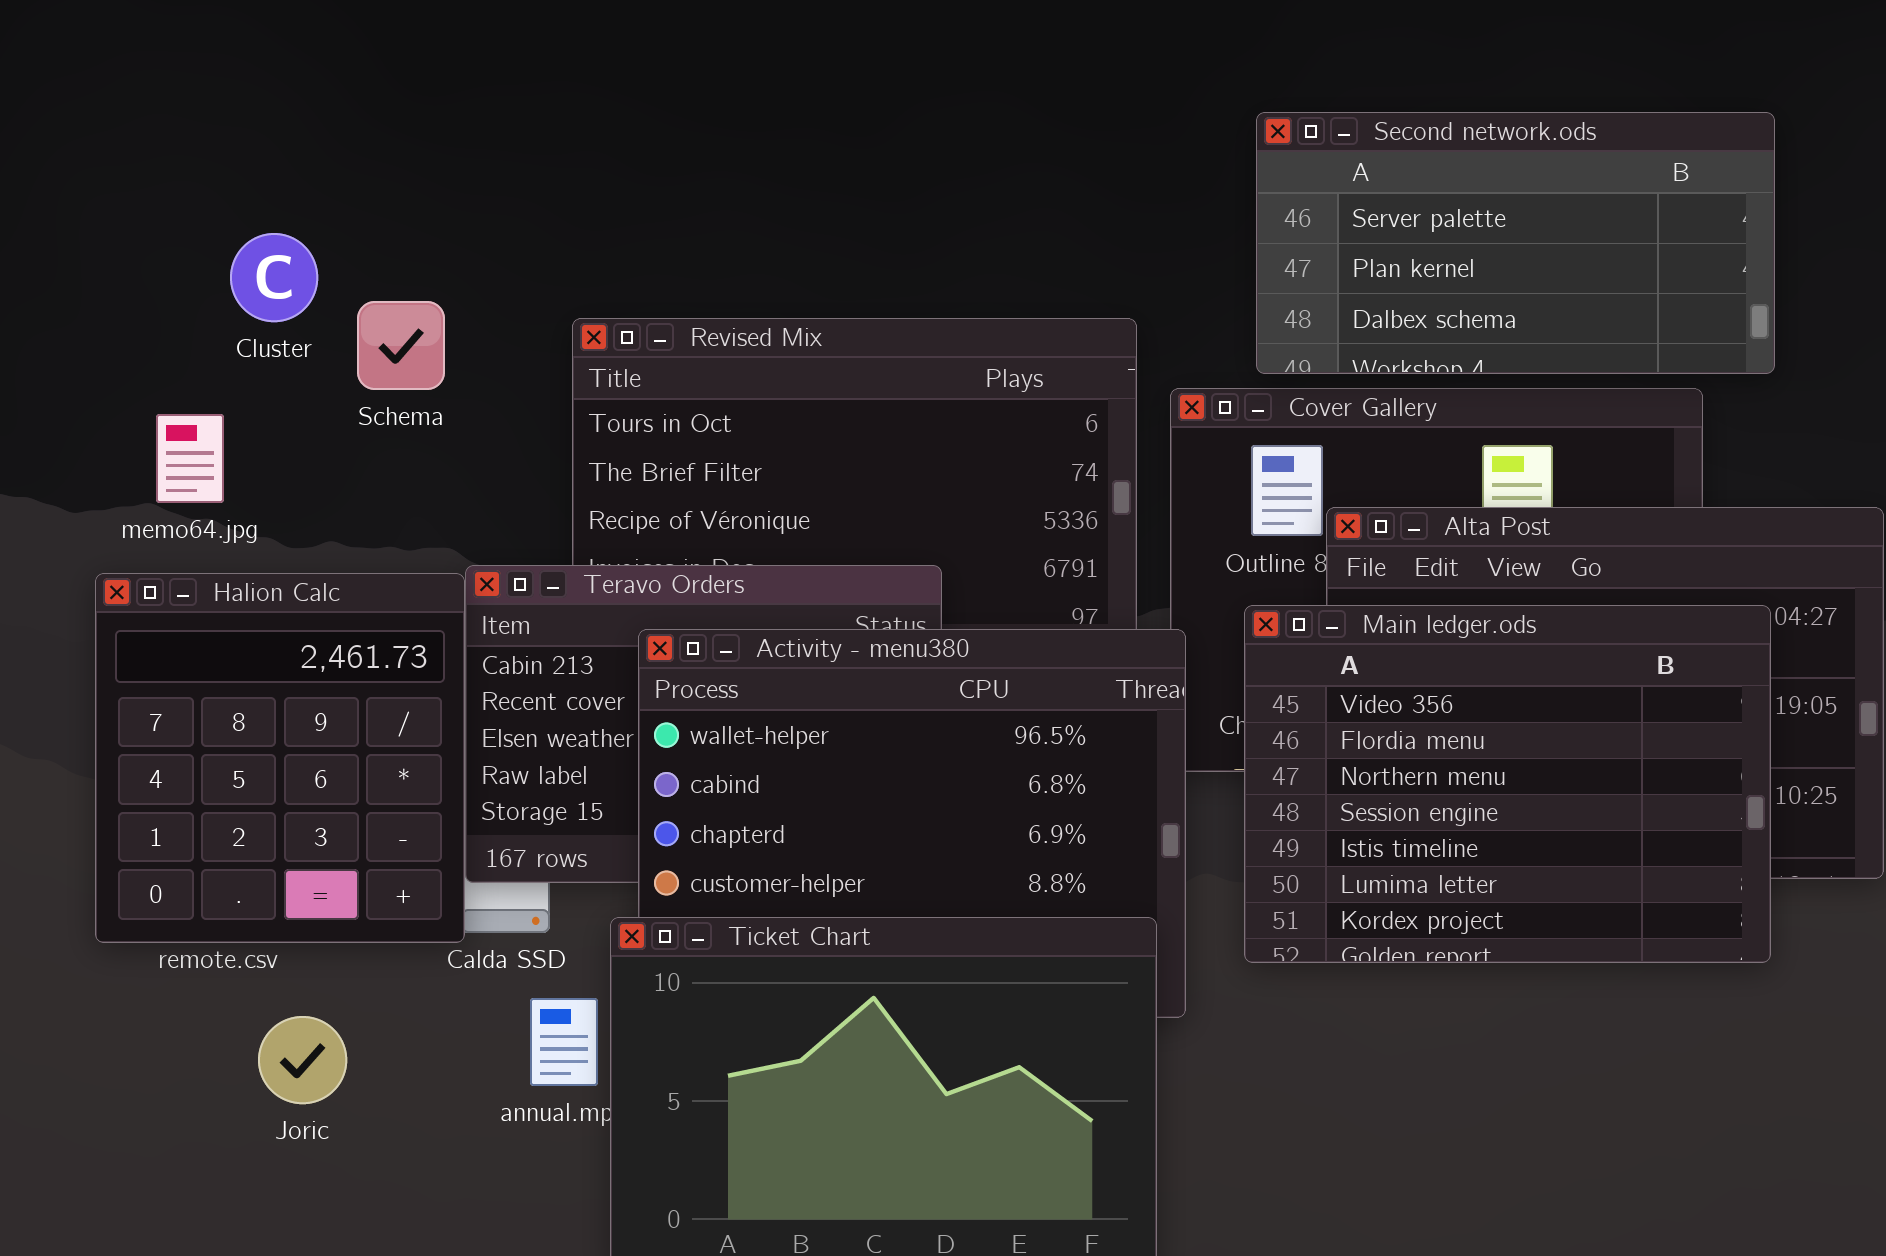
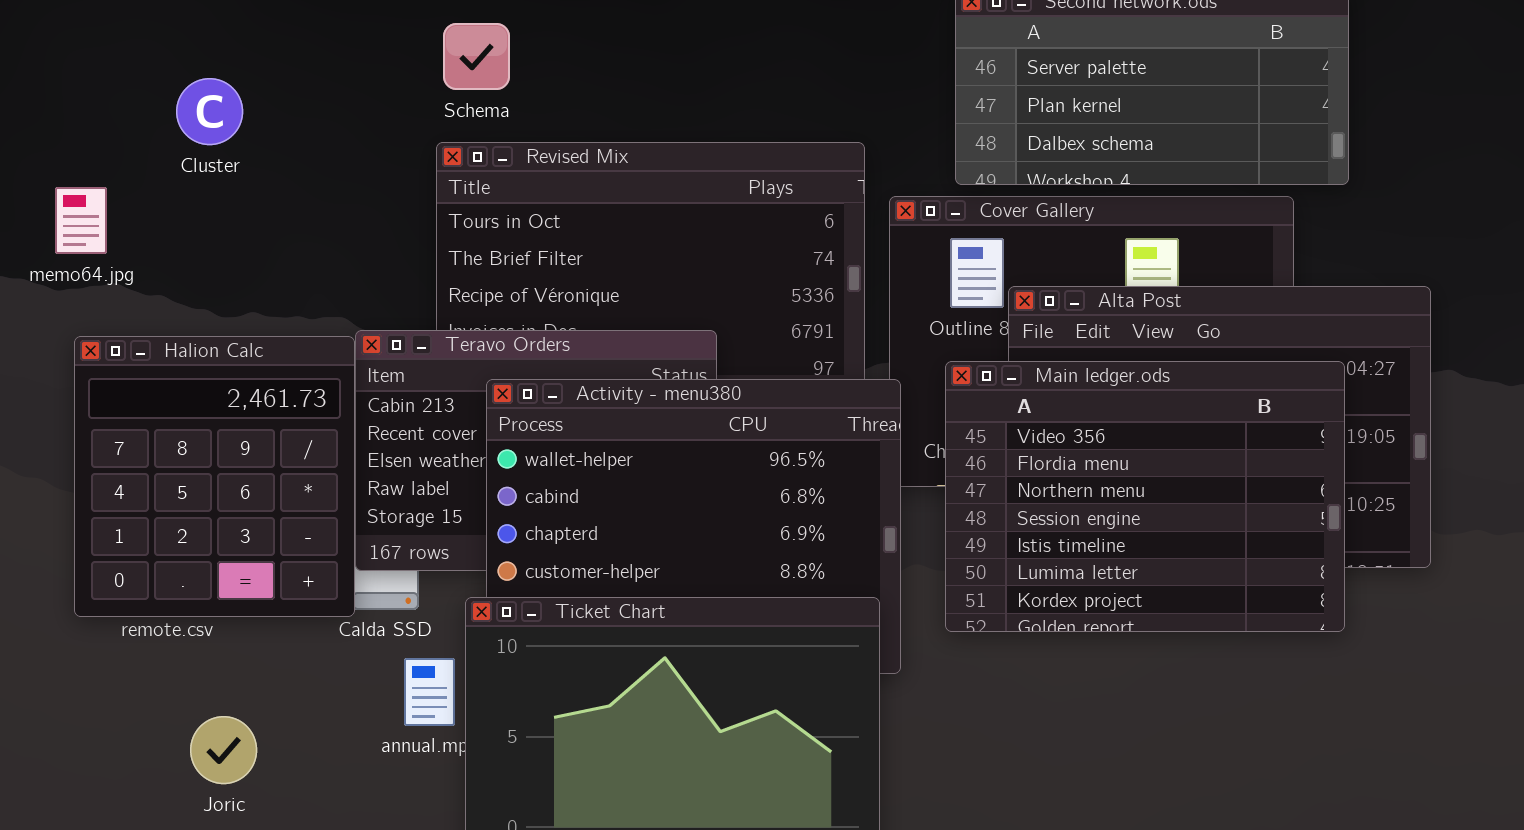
Schema: [357,301,445,390] -> [443,23,510,90], moved
memo64.jpg: [156,414,224,503] -> [55,187,107,254], moved
Joric: [258,1016,347,1104] -> [190,716,257,784], moved

